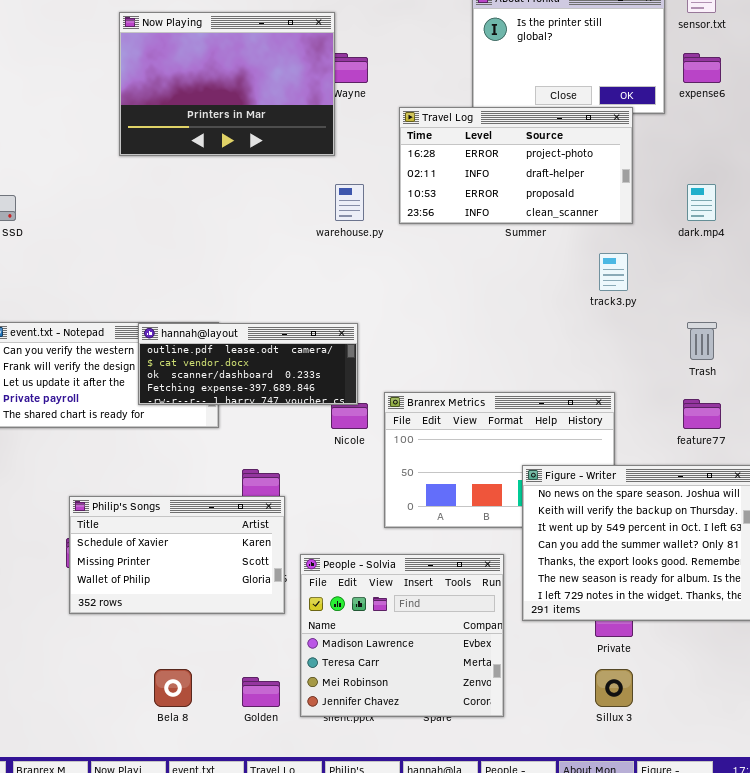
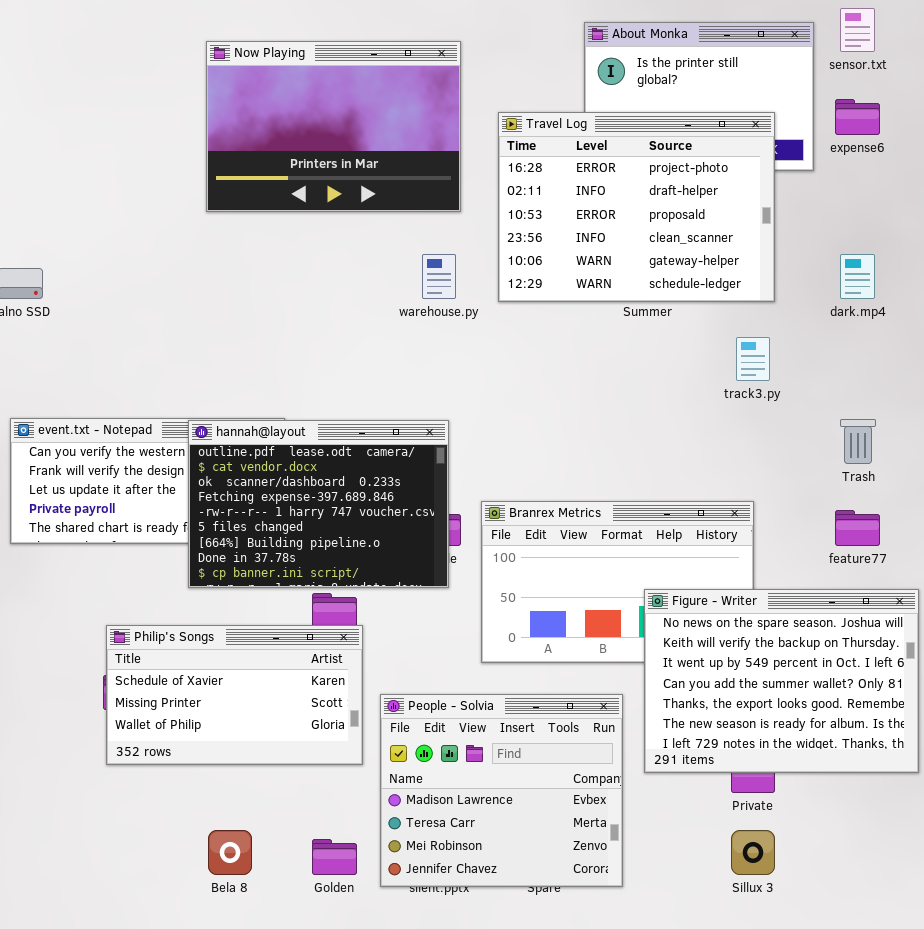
Now Playing: [119,12,335,156] -> [206,41,461,212], moved
Travel Log: [399,107,633,224] -> [498,112,775,302], resized
hannah@layout: [138,323,358,405] -> [188,420,449,588], resized

